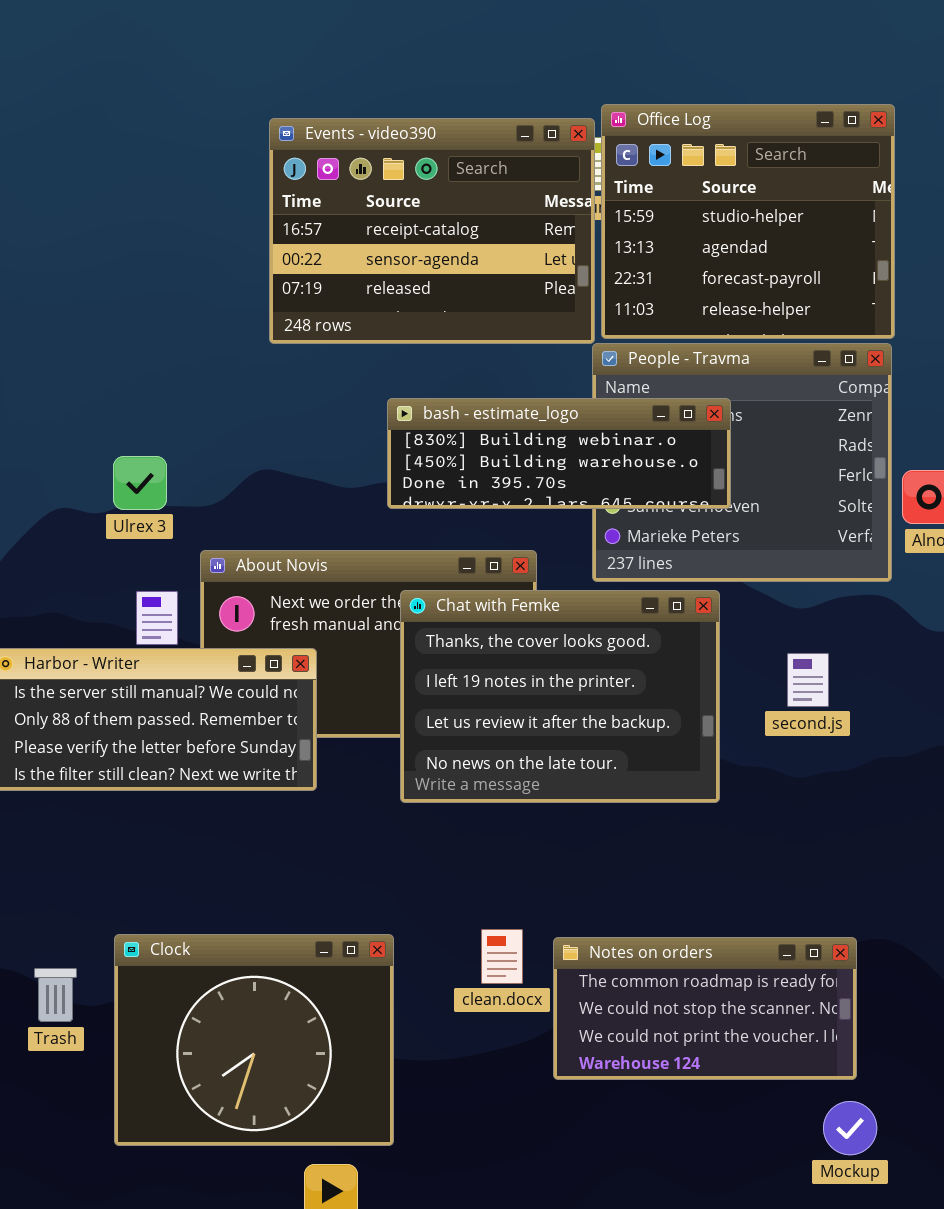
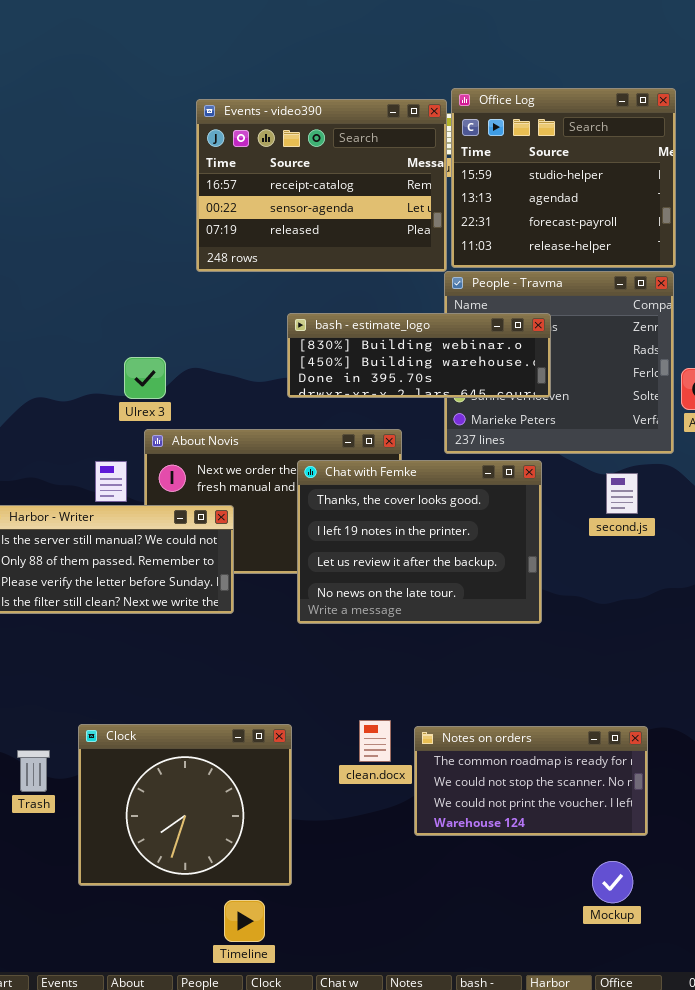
Ulrex 3: [113,456,167,510] -> [124,357,166,399], moved
second.js: [787,653,829,707] -> [606,473,638,514], moved
Mockup: [823,1101,877,1155] -> [592,861,633,903], moved

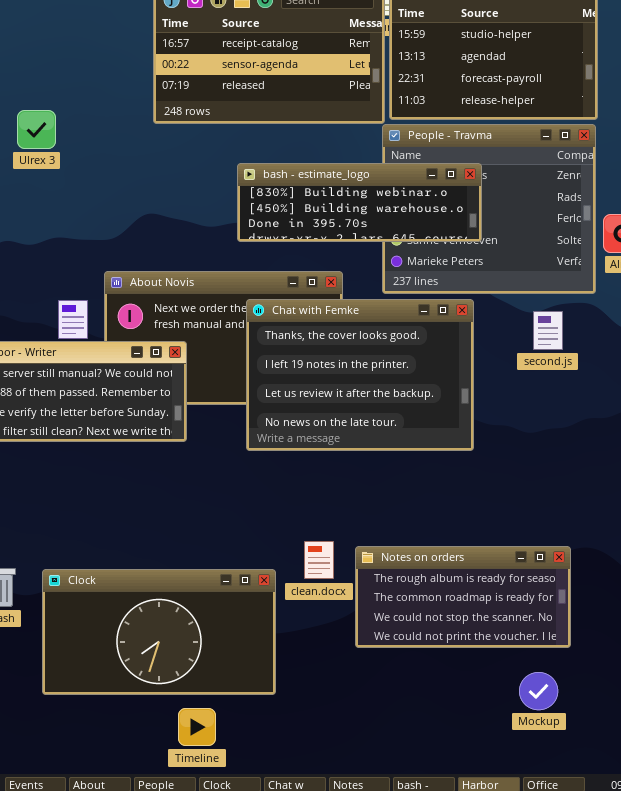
Ulrex 3: [124,357,166,399] -> [17,110,56,149], moved
Clock: [78,724,292,886] -> [42,569,276,695], resized
Notes on orders: [414,726,648,836] -> [355,546,571,648], scrolled up 1 row

